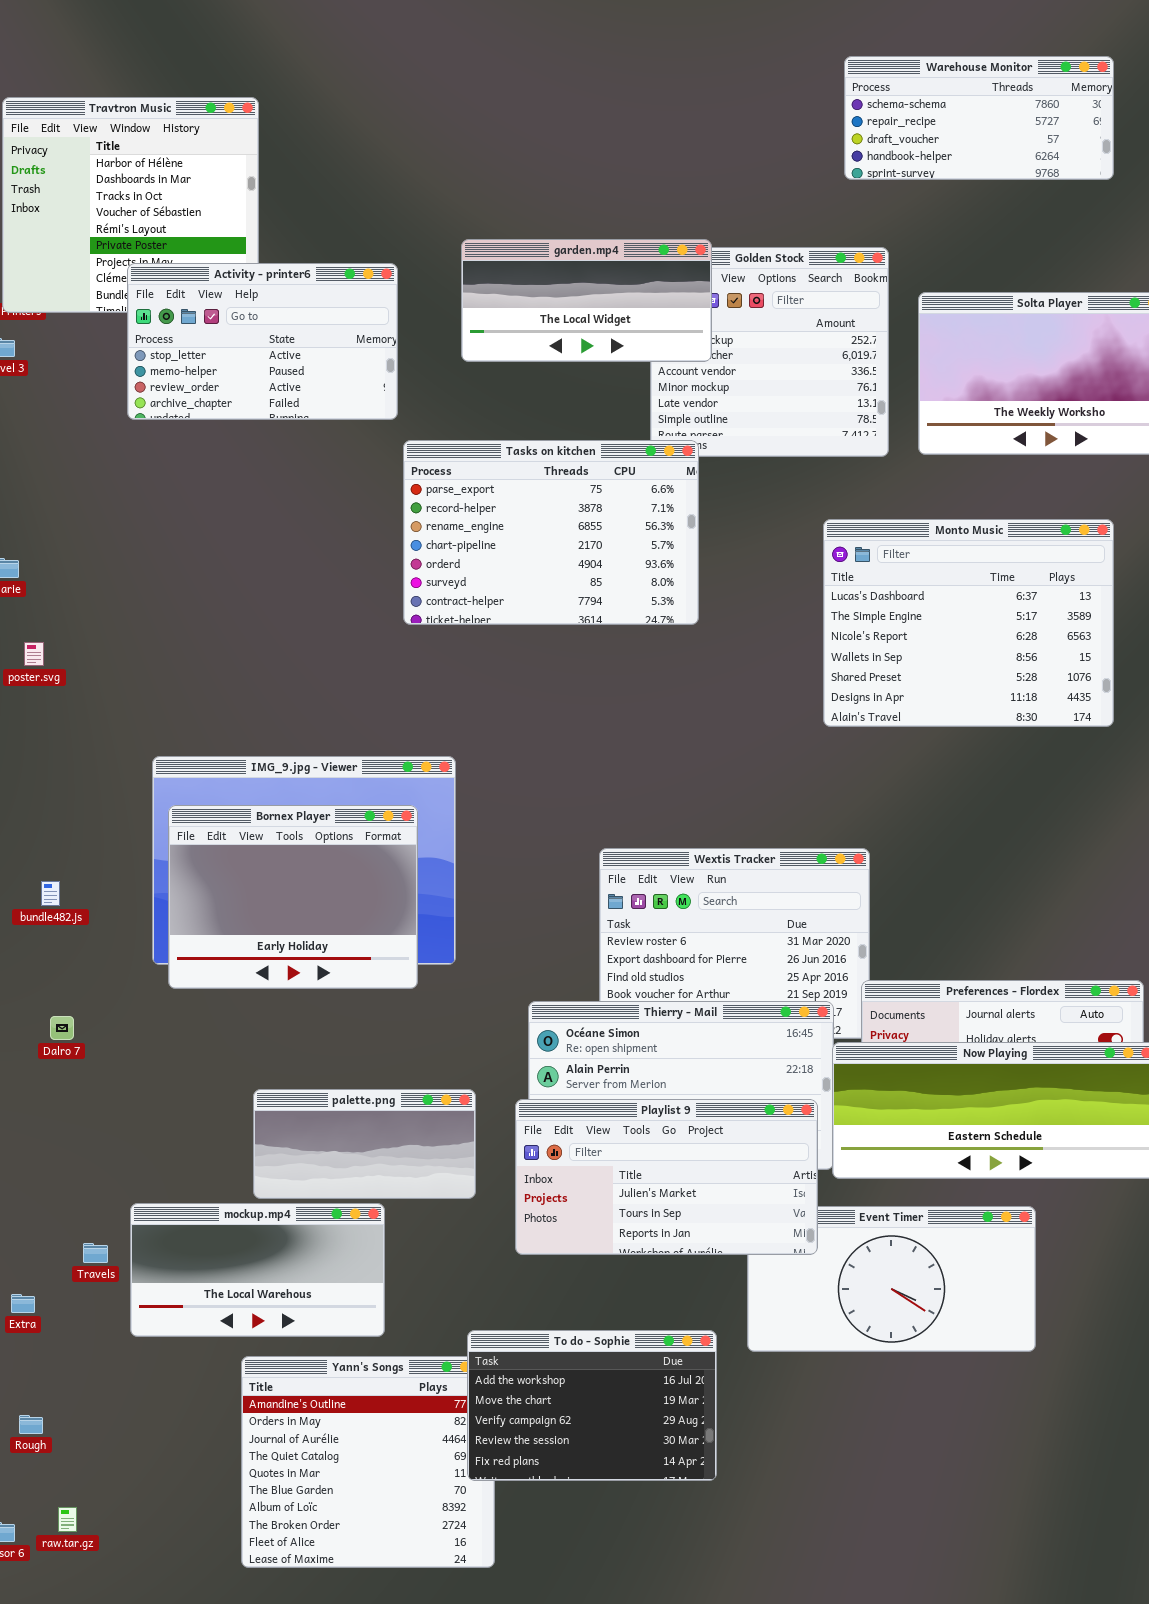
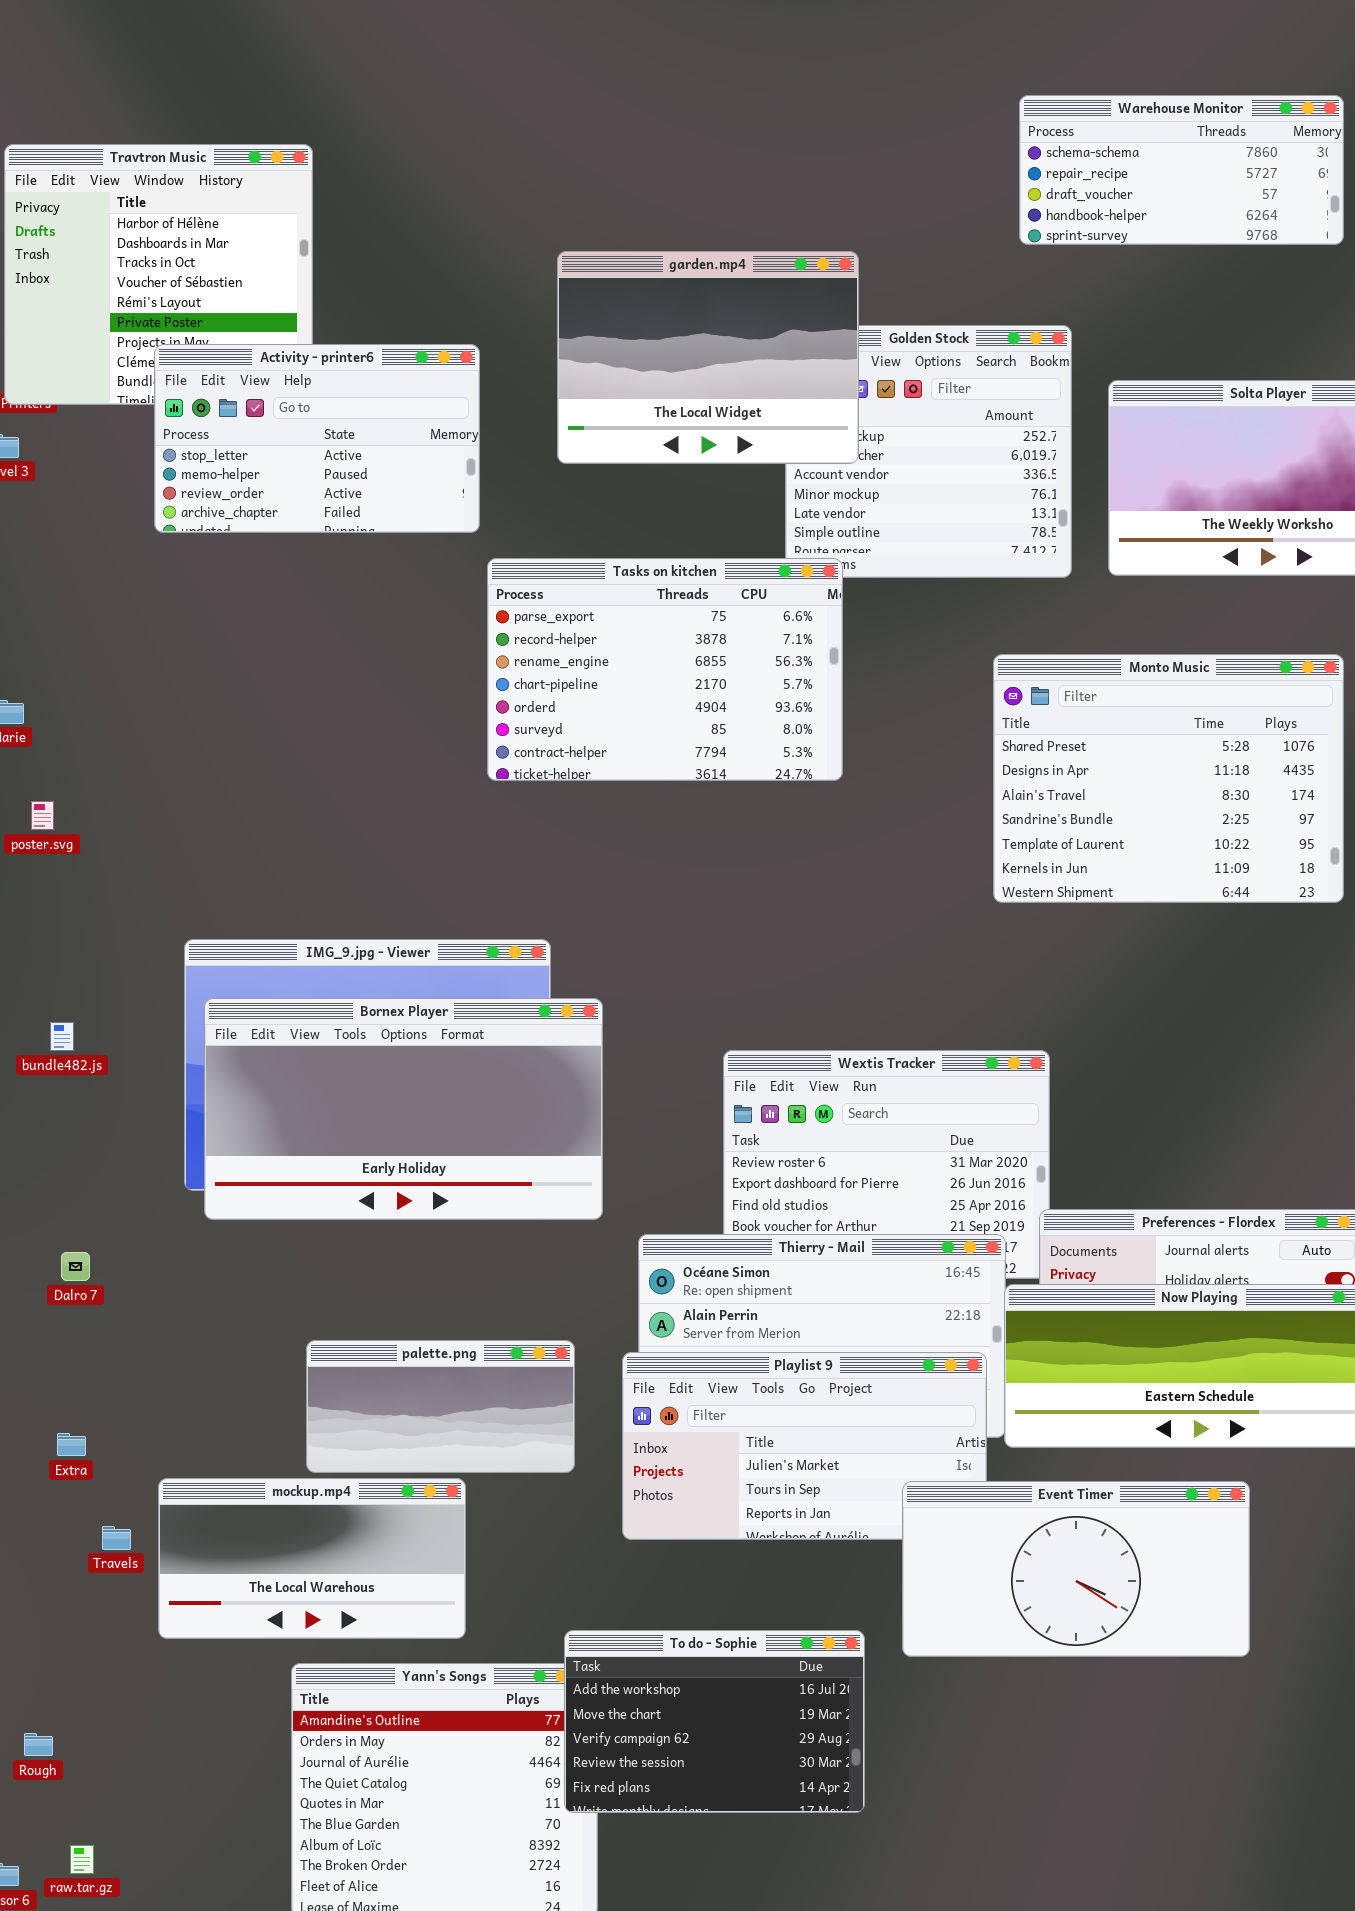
garden.mp4: [461,239,712,362] -> [557,251,859,464], resized
Monto Music: [823,519,1114,727] -> [993,654,1344,903], scrolled down 4 rows
Bornex Player: [168,805,418,989] -> [204,998,603,1220], resized
bundle482.js: [41,881,60,906] -> [50,1022,74,1051], moved
Event Timer: [747,1206,1036,1352] -> [902,1481,1250,1657], raised
Extra: [11,1294,35,1313] -> [57,1433,86,1456], moved

